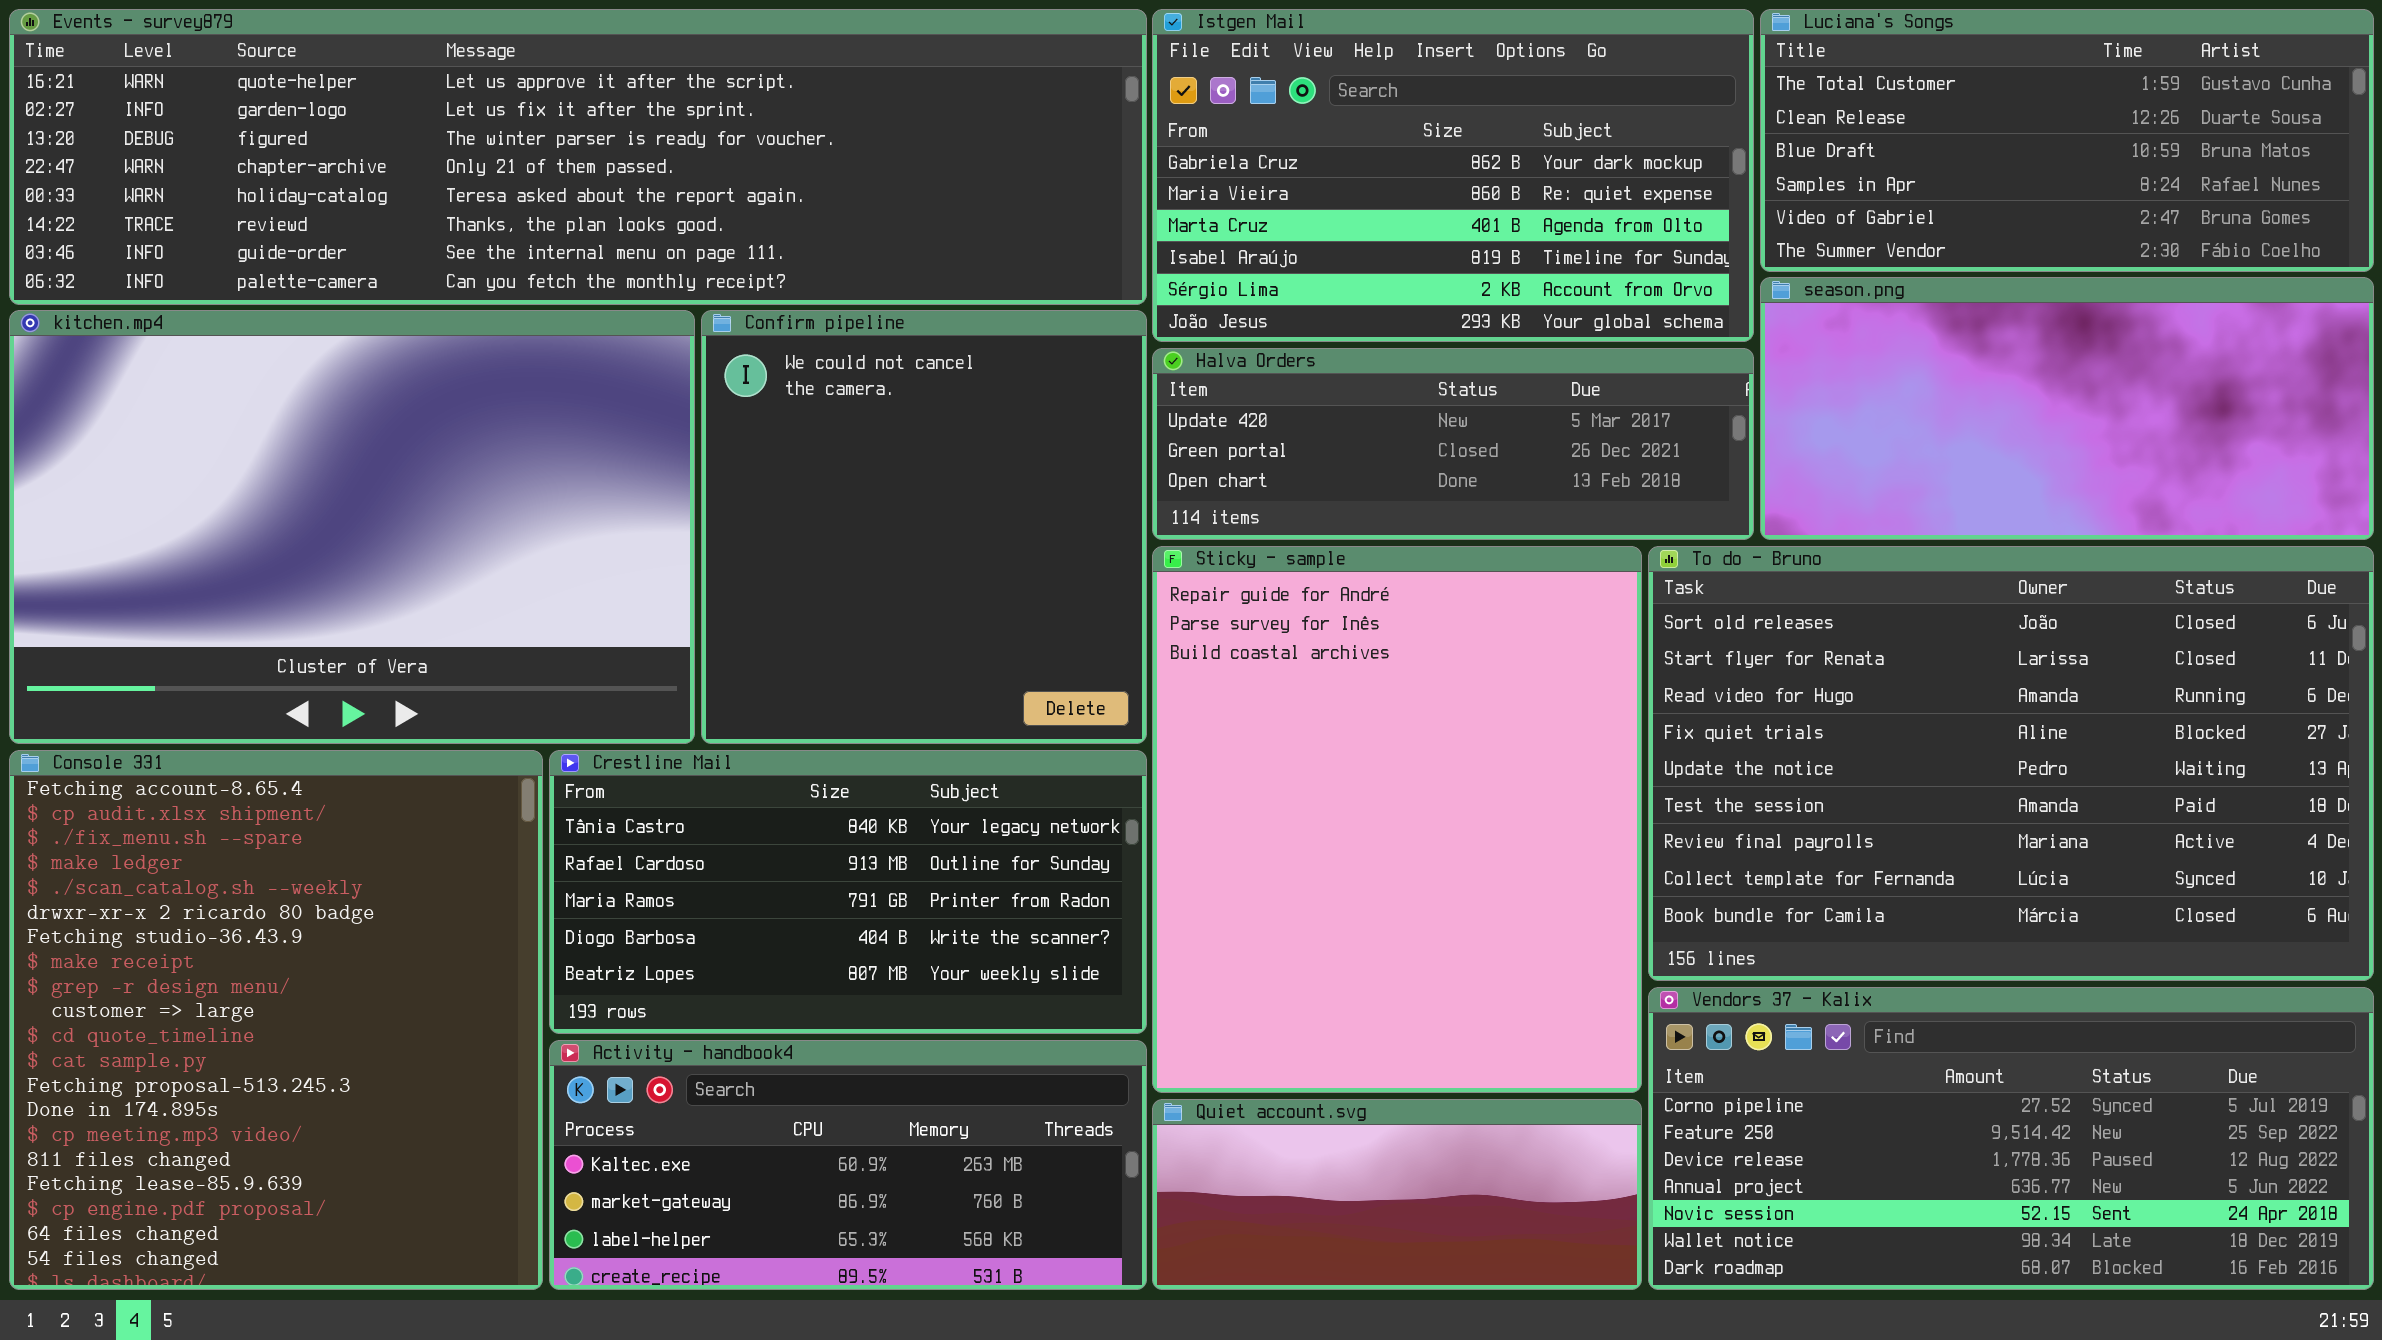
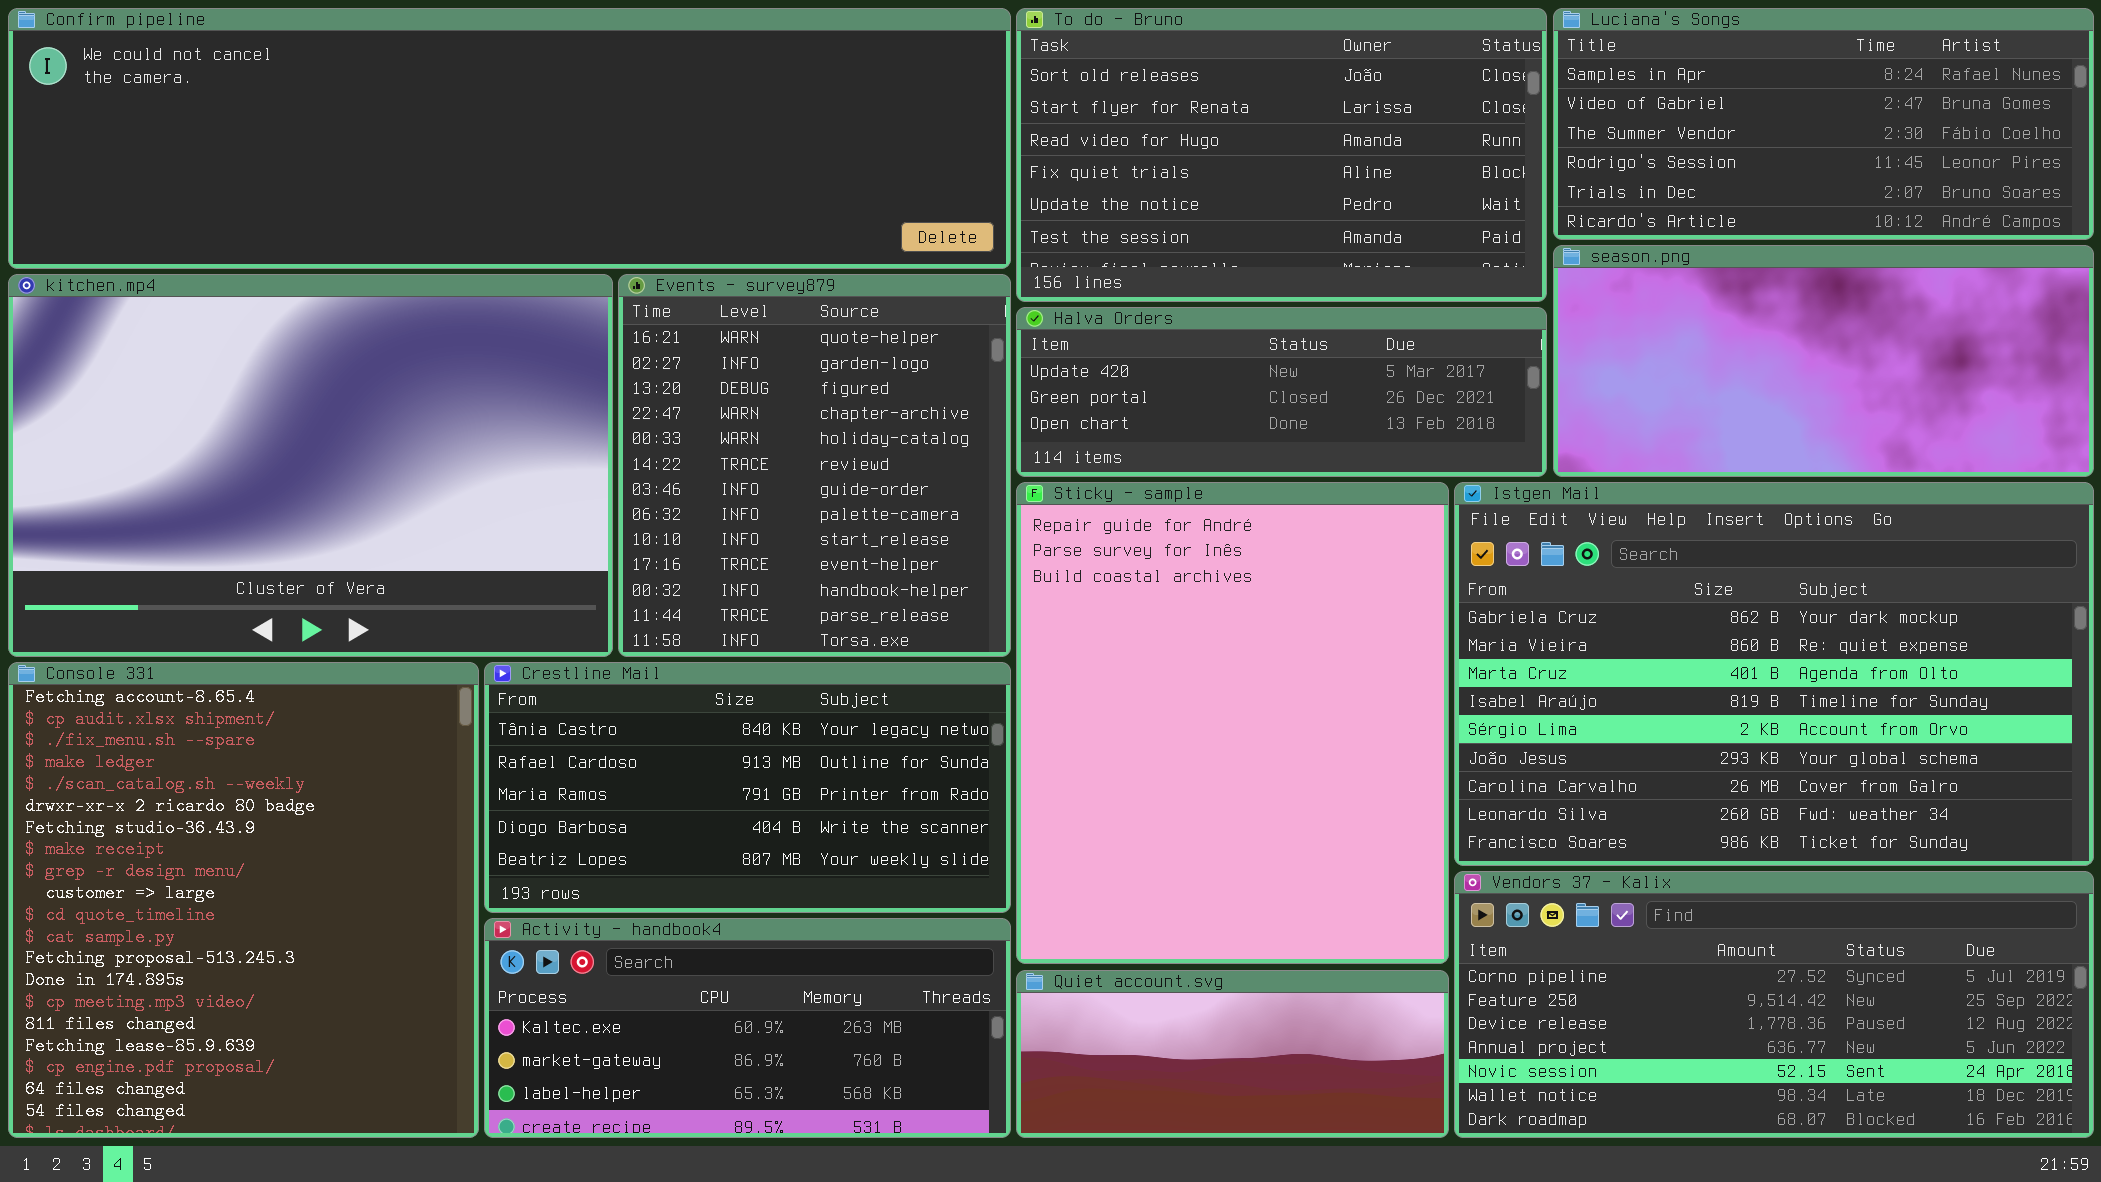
Events - survey879: [9,9,1147,305] -> [618,274,1011,657], moved, resized
Istgen Mail: [1152,9,1754,342] -> [1454,482,2094,866], moved, resized
Luciana's Songs: [1760,9,2374,272] -> [1553,8,2094,240], scrolled down 3 rows
Confirm pipeline: [701,310,1147,744] -> [8,8,1011,269], moved, resized
To do - Bruno: [1648,546,2374,981] -> [1016,8,1547,302], moved, resized

